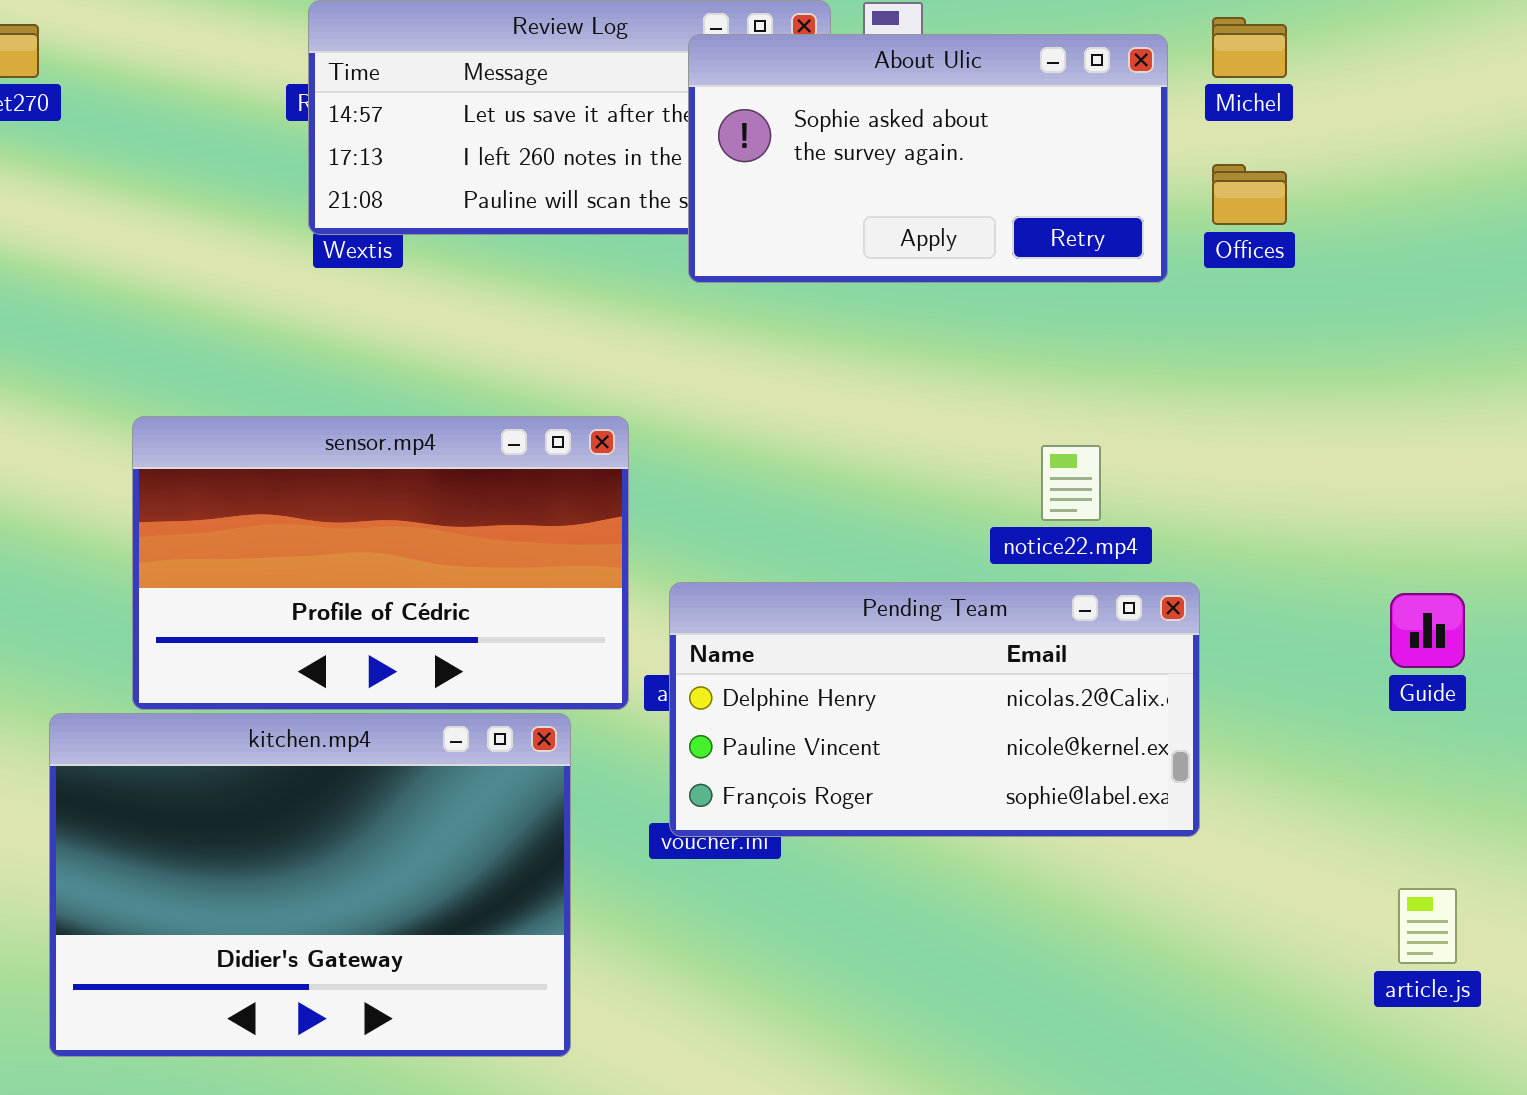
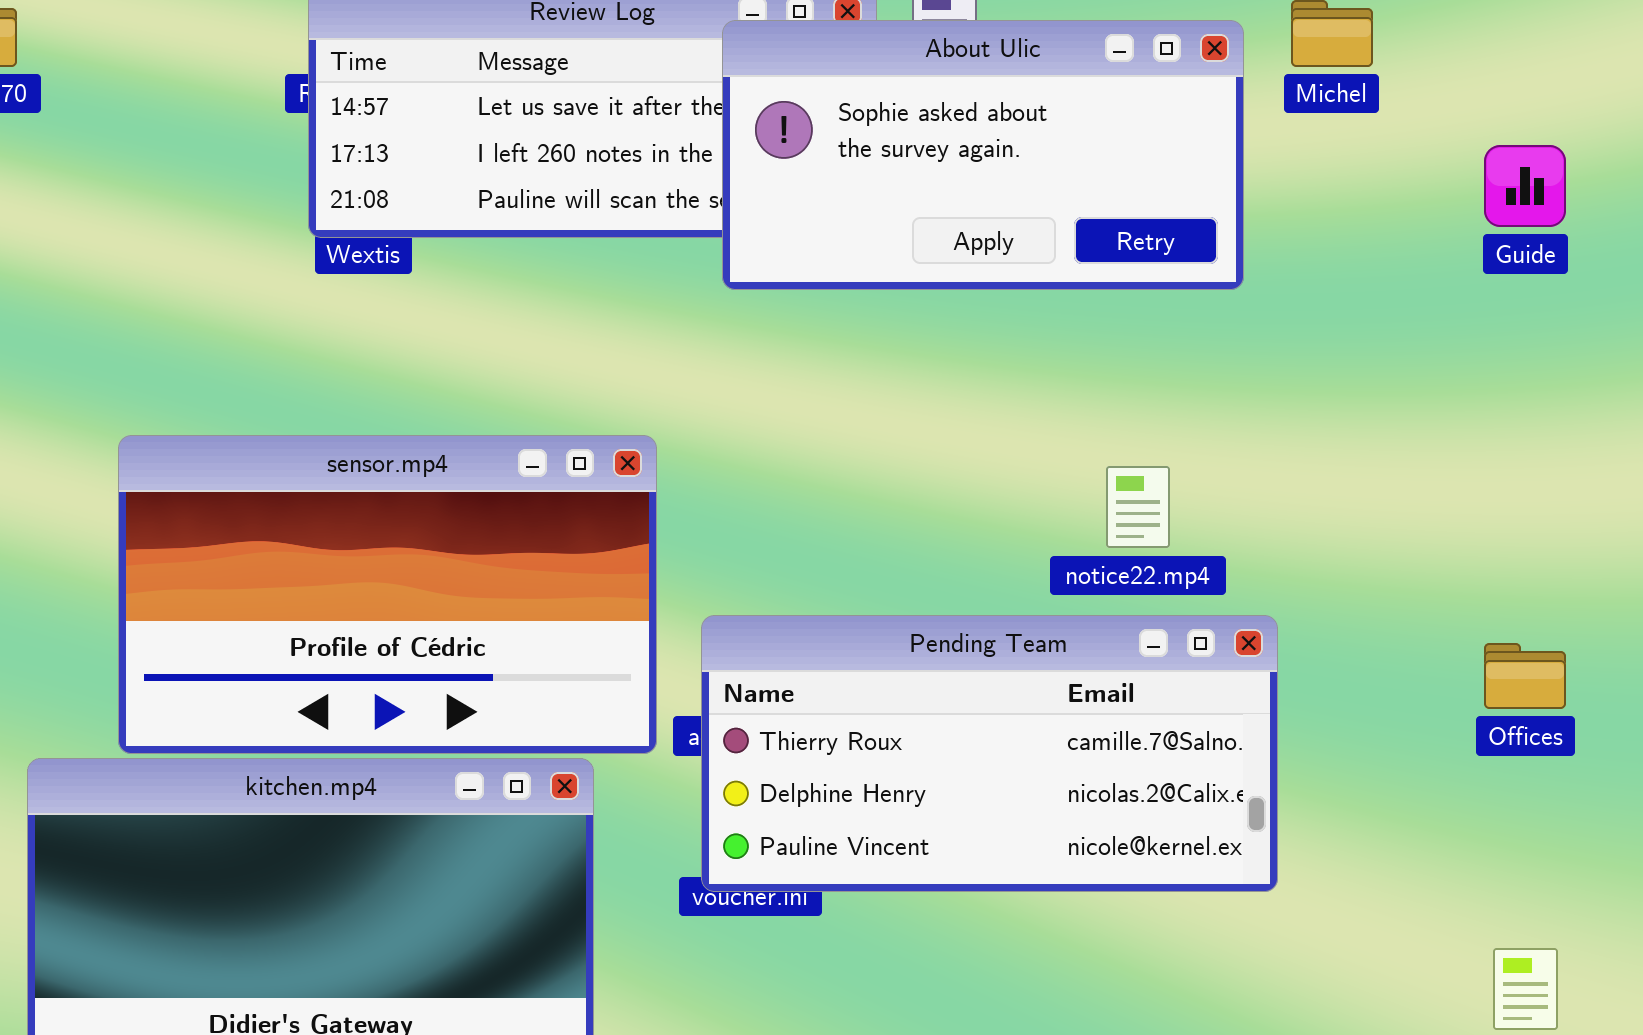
Offices: [1212,164,1287,225] -> [1484,643,1566,709], moved
Pending Team: [669,582,1200,837] -> [701,615,1278,892], scrolled up 1 row
Guide: [1390,593,1465,668] -> [1484,145,1566,227], moved

